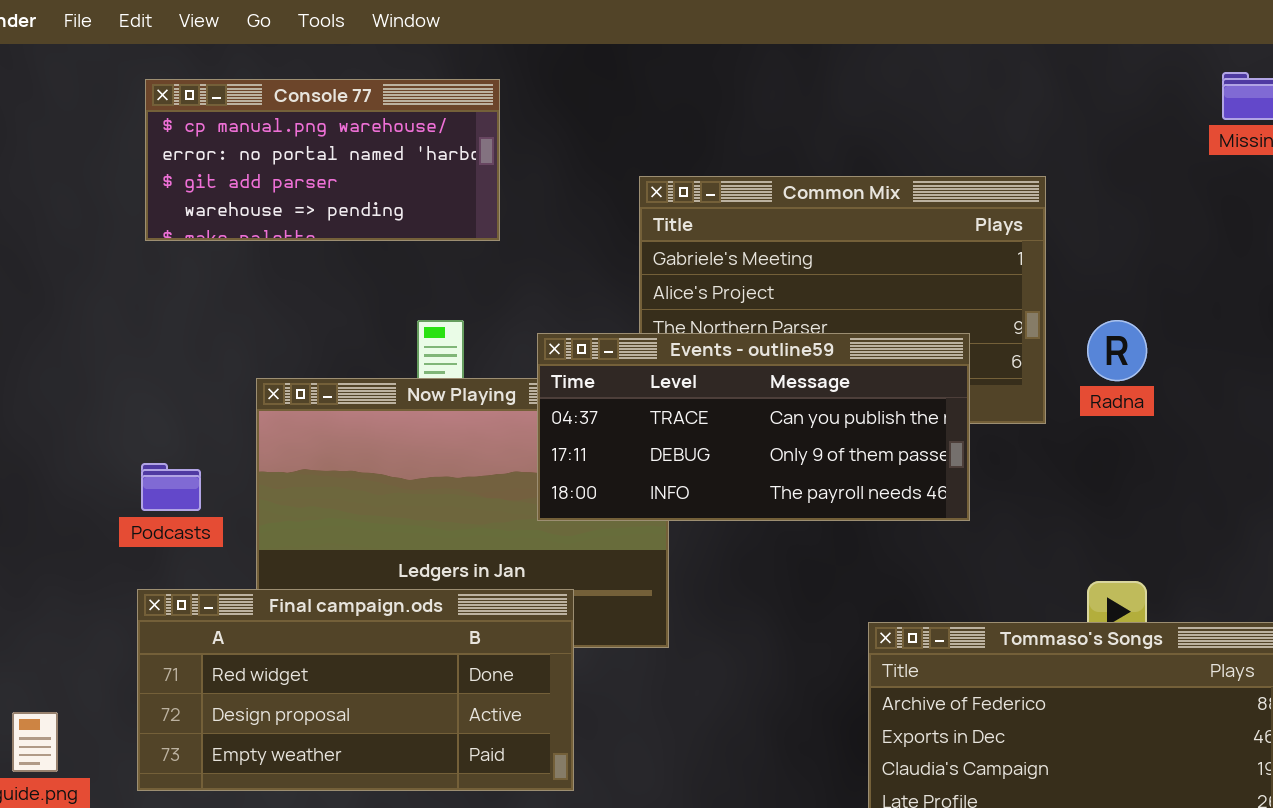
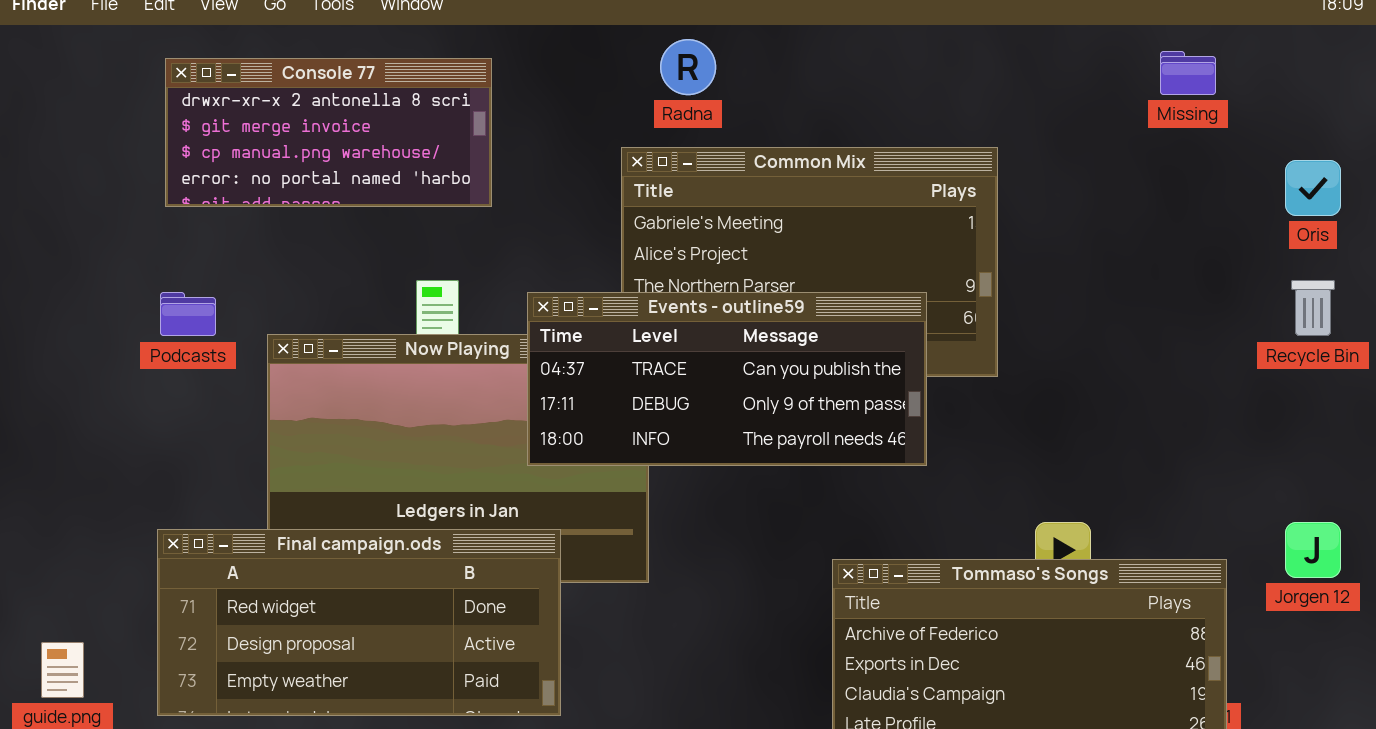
Console 77: [145,79,500,241] -> [165,58,492,207], scrolled up 2 rows
Radna: [1087,320,1147,381] -> [660,39,716,95], moved
Podcasts: [141,463,201,511] -> [160,292,216,336], moved

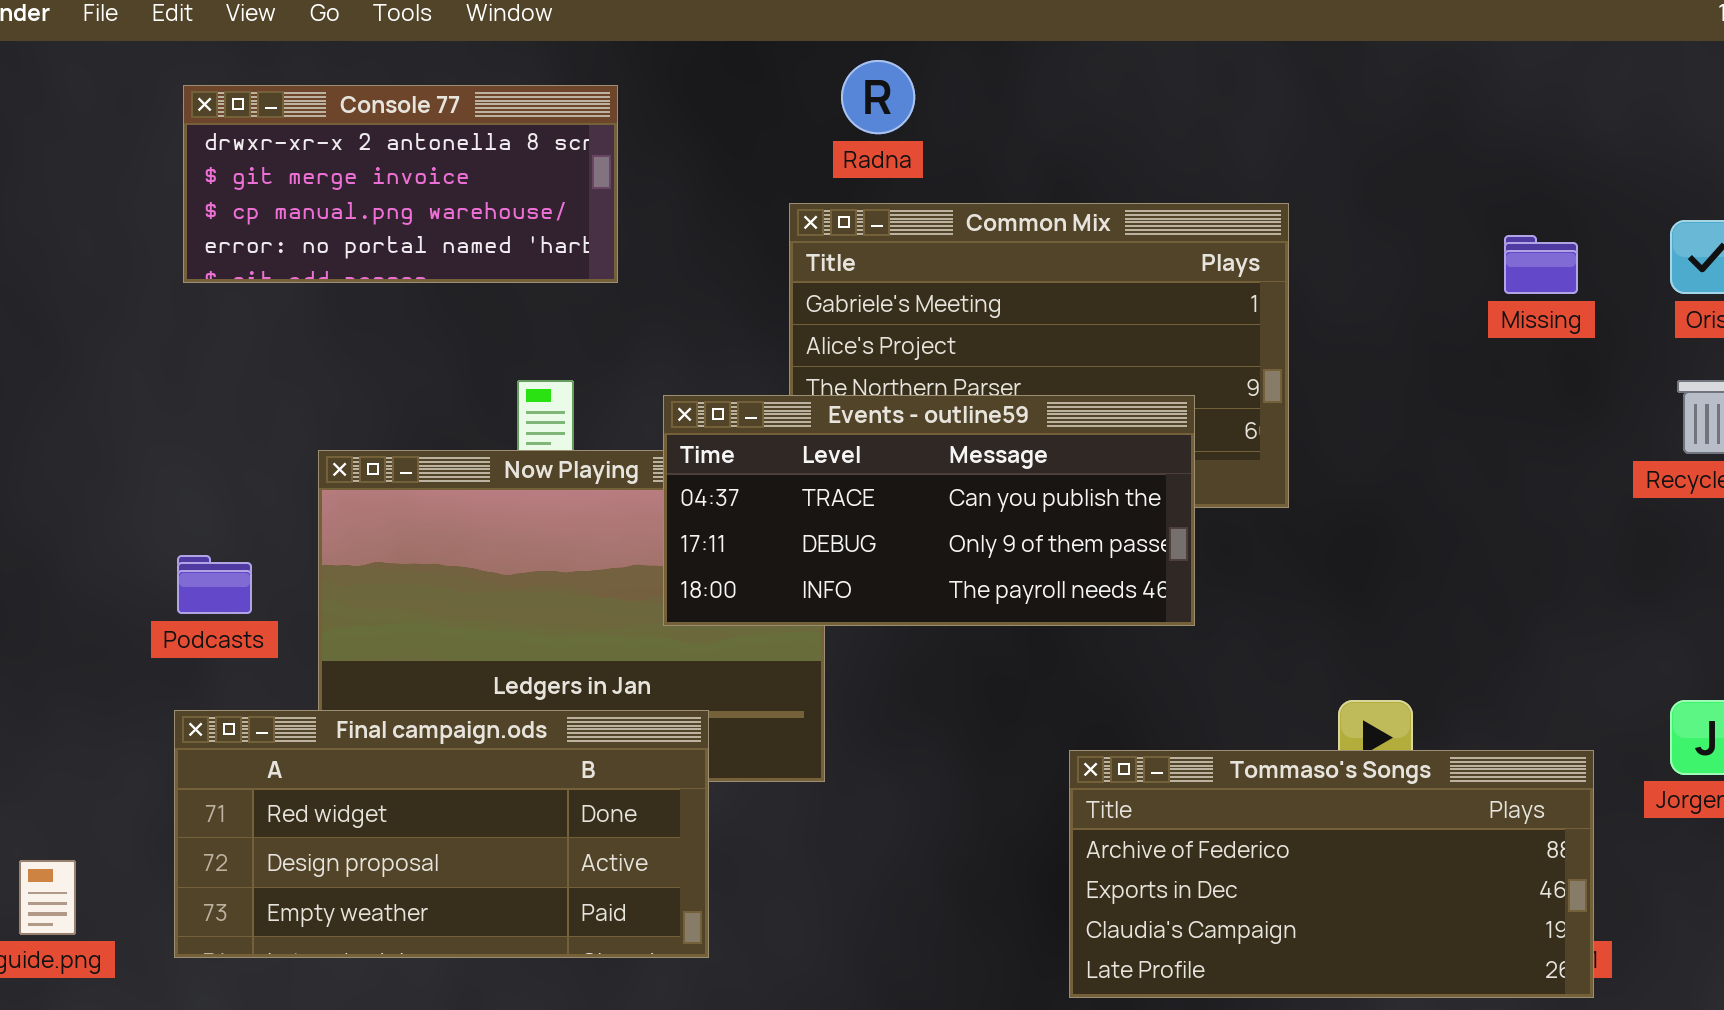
Missing: [1160,51,1216,95] -> [1504,235,1578,294], moved
Podcasts: [160,292,216,336] -> [177,555,252,614], moved

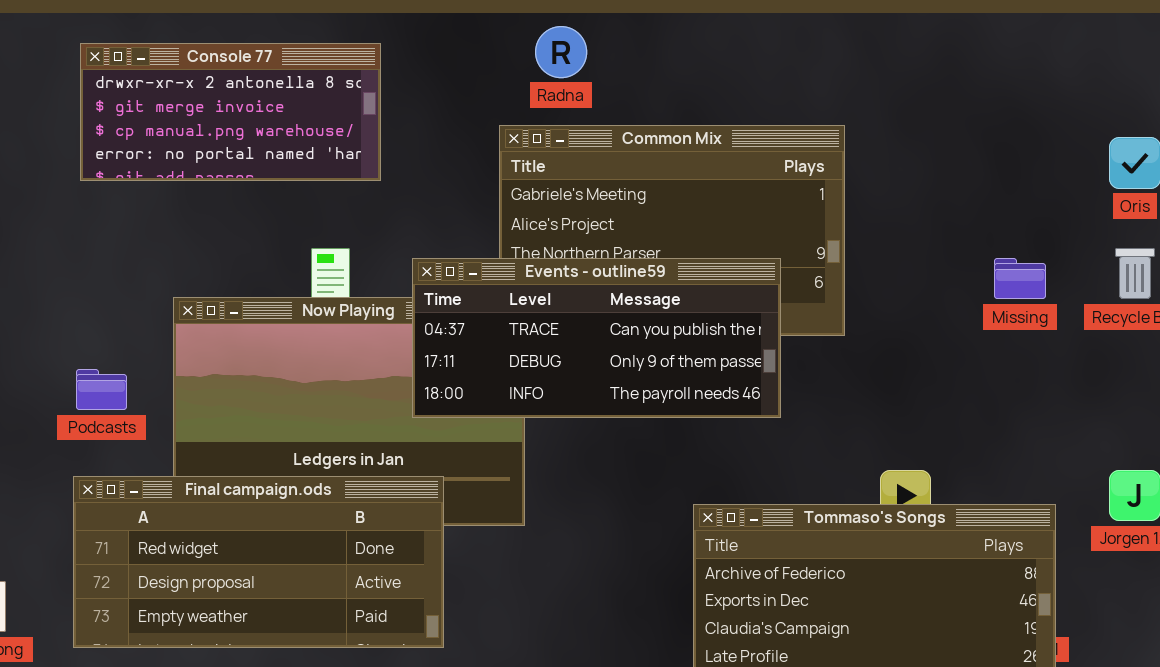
Missing: [1504,235,1578,294] -> [994,258,1046,299], moved

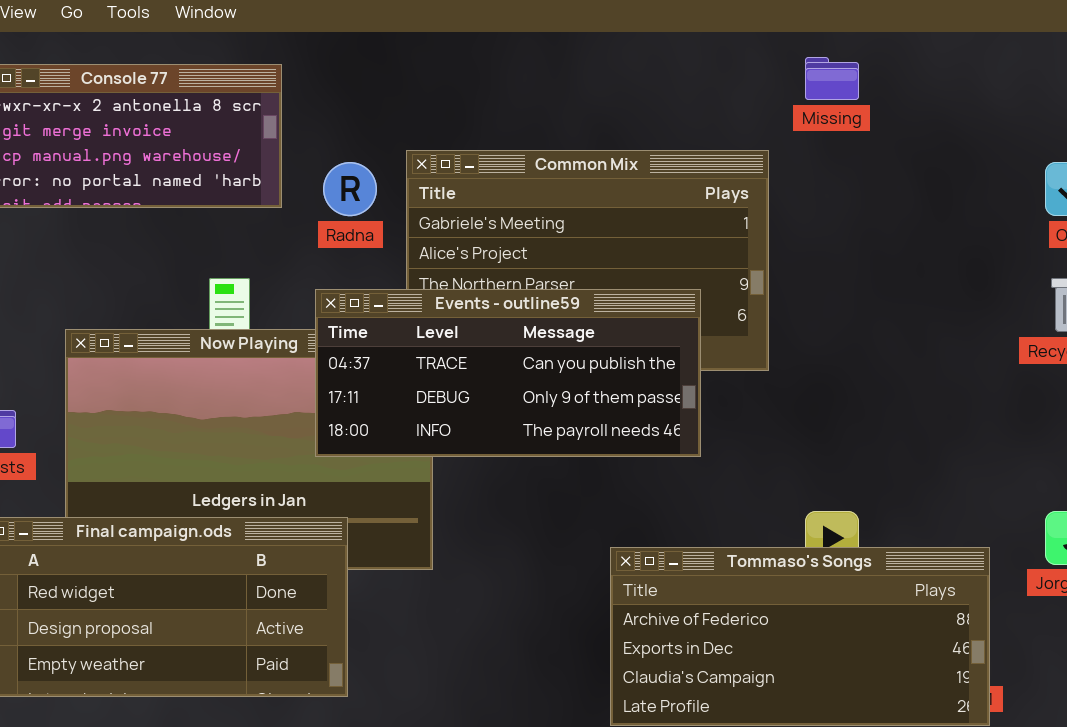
Radna: [535,26,587,78] -> [323,162,377,216], moved
Missing: [994,258,1046,299] -> [805,57,859,100], moved

